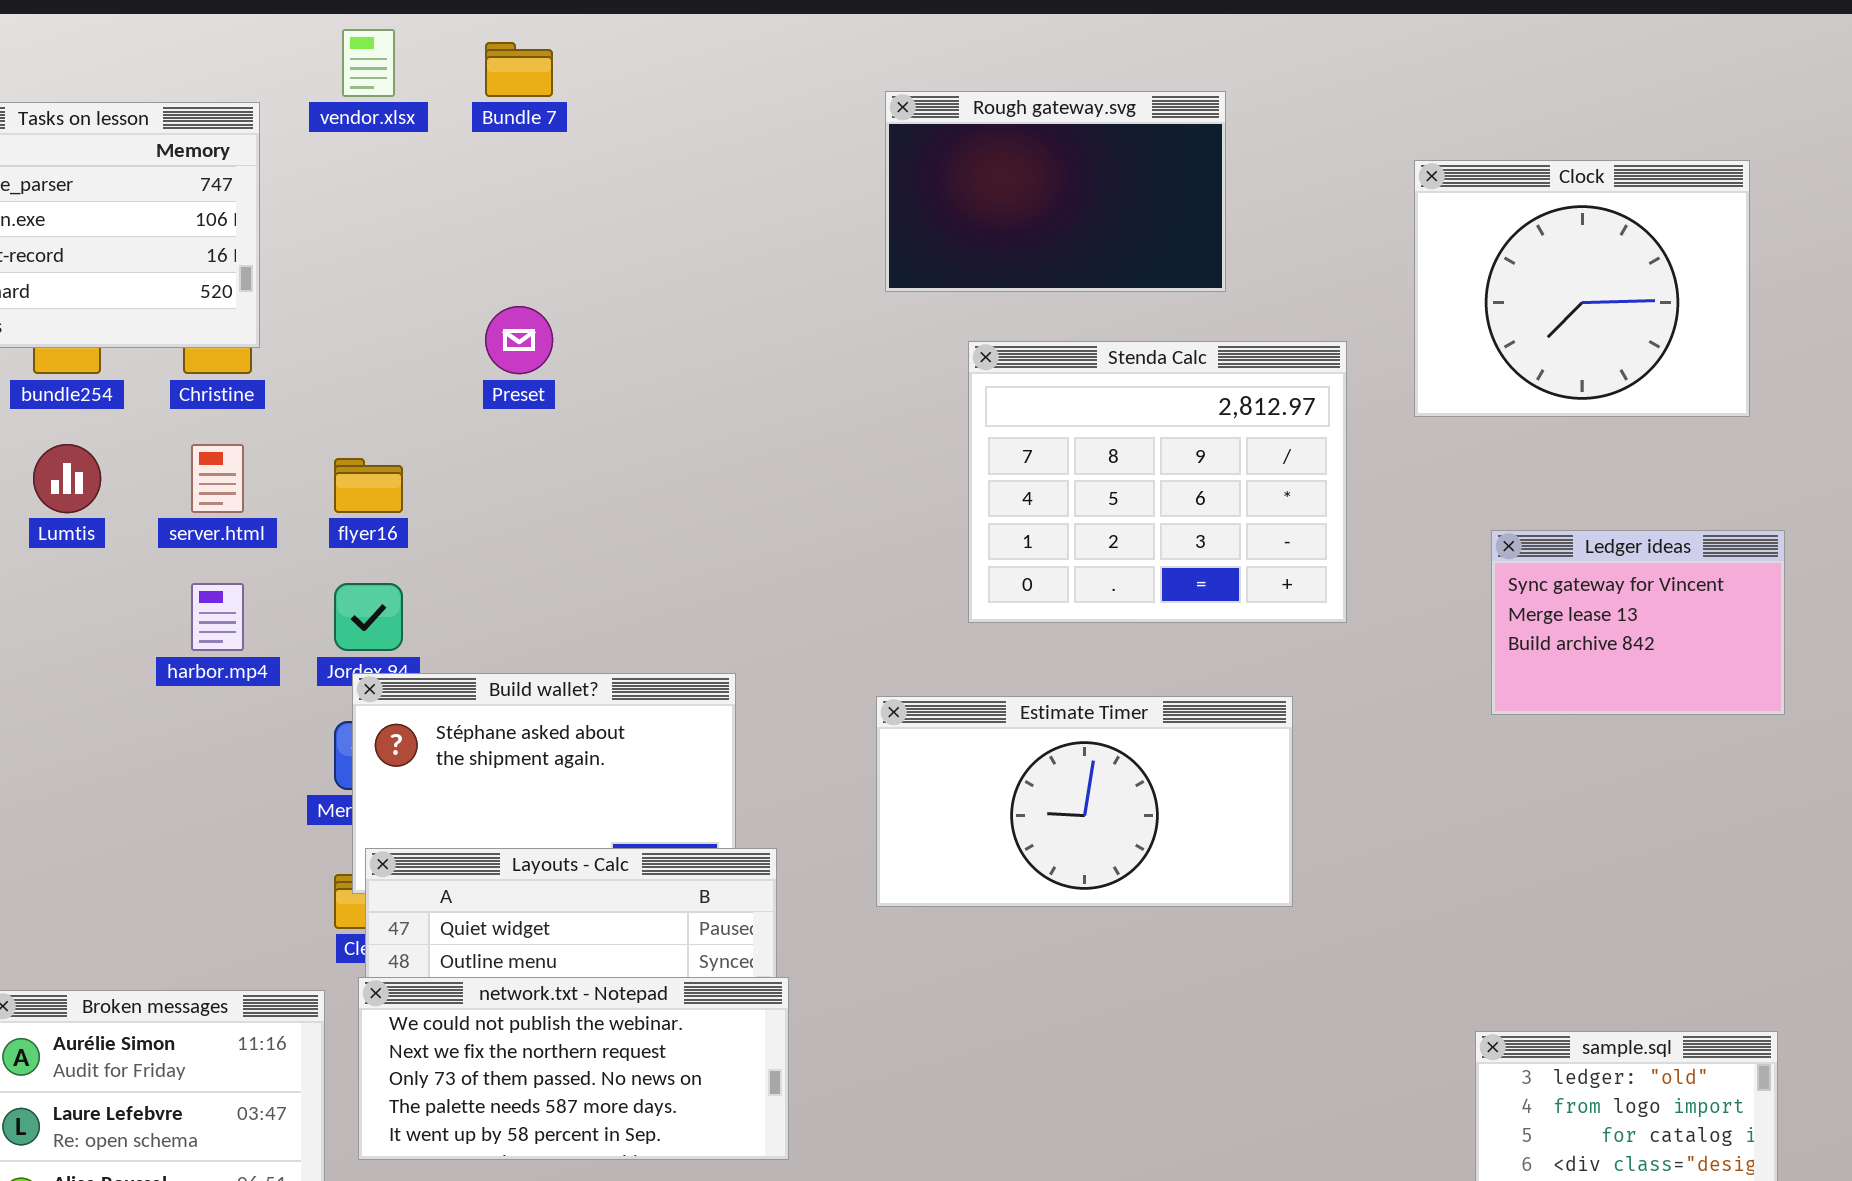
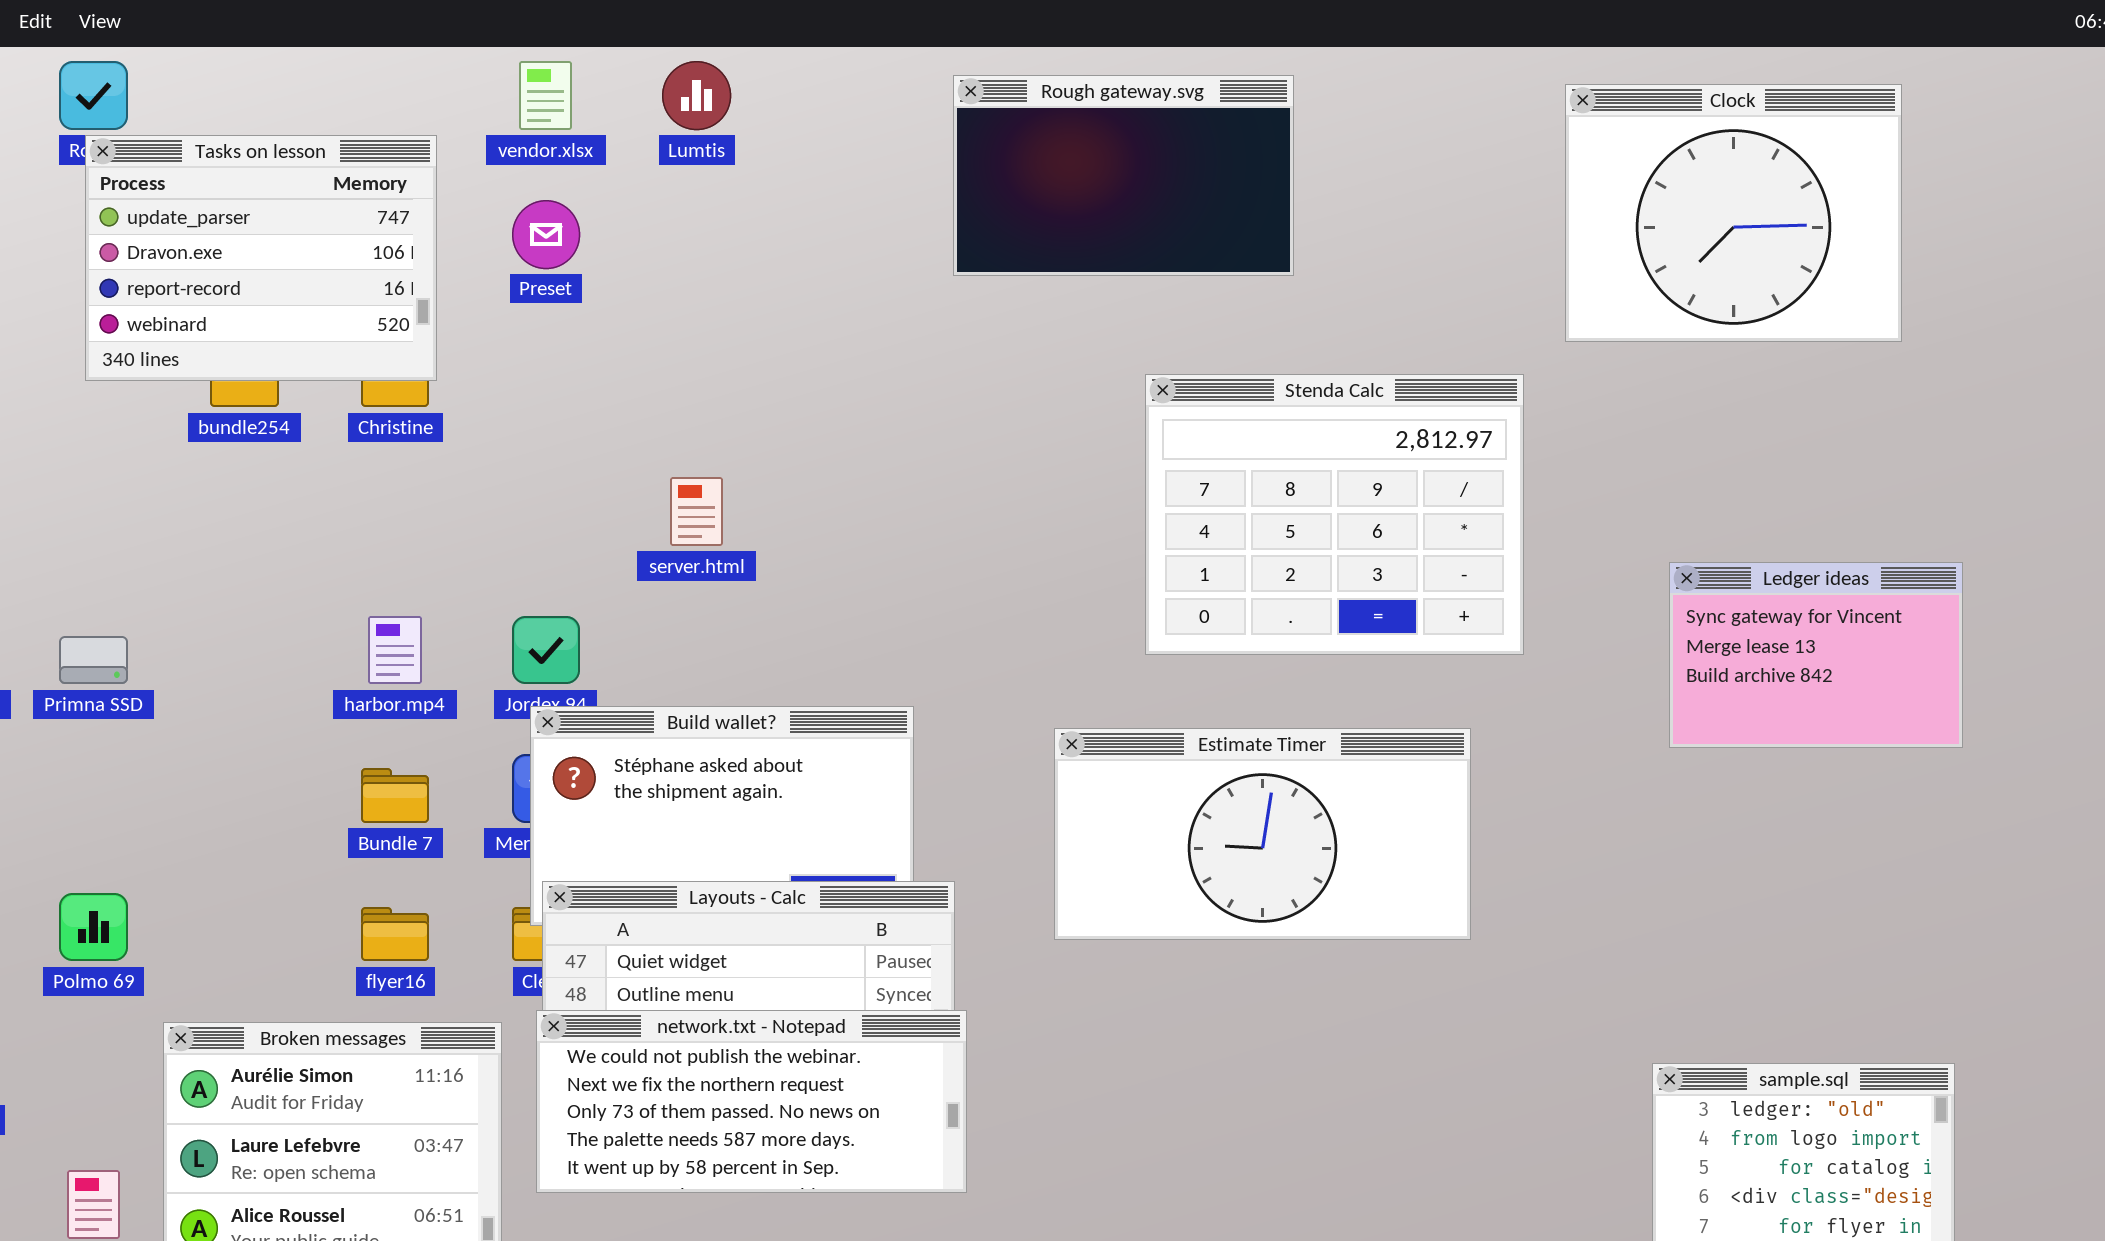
Bundle 7: [485,42,553,97] -> [361,768,429,823], moved
Rough gateway.svg: [885,91,1226,292] -> [953,75,1294,276], moved
Clock: [1414,160,1750,417] -> [1565,84,1902,342], moved
Preset: [485,306,553,374] -> [512,200,580,269], moved
Lumtis: [33,444,101,513] -> [662,61,731,130], moved
server.html: [191,444,244,513] -> [670,477,723,546], moved
flyer16: [334,458,403,513] -> [361,907,429,961], moved

